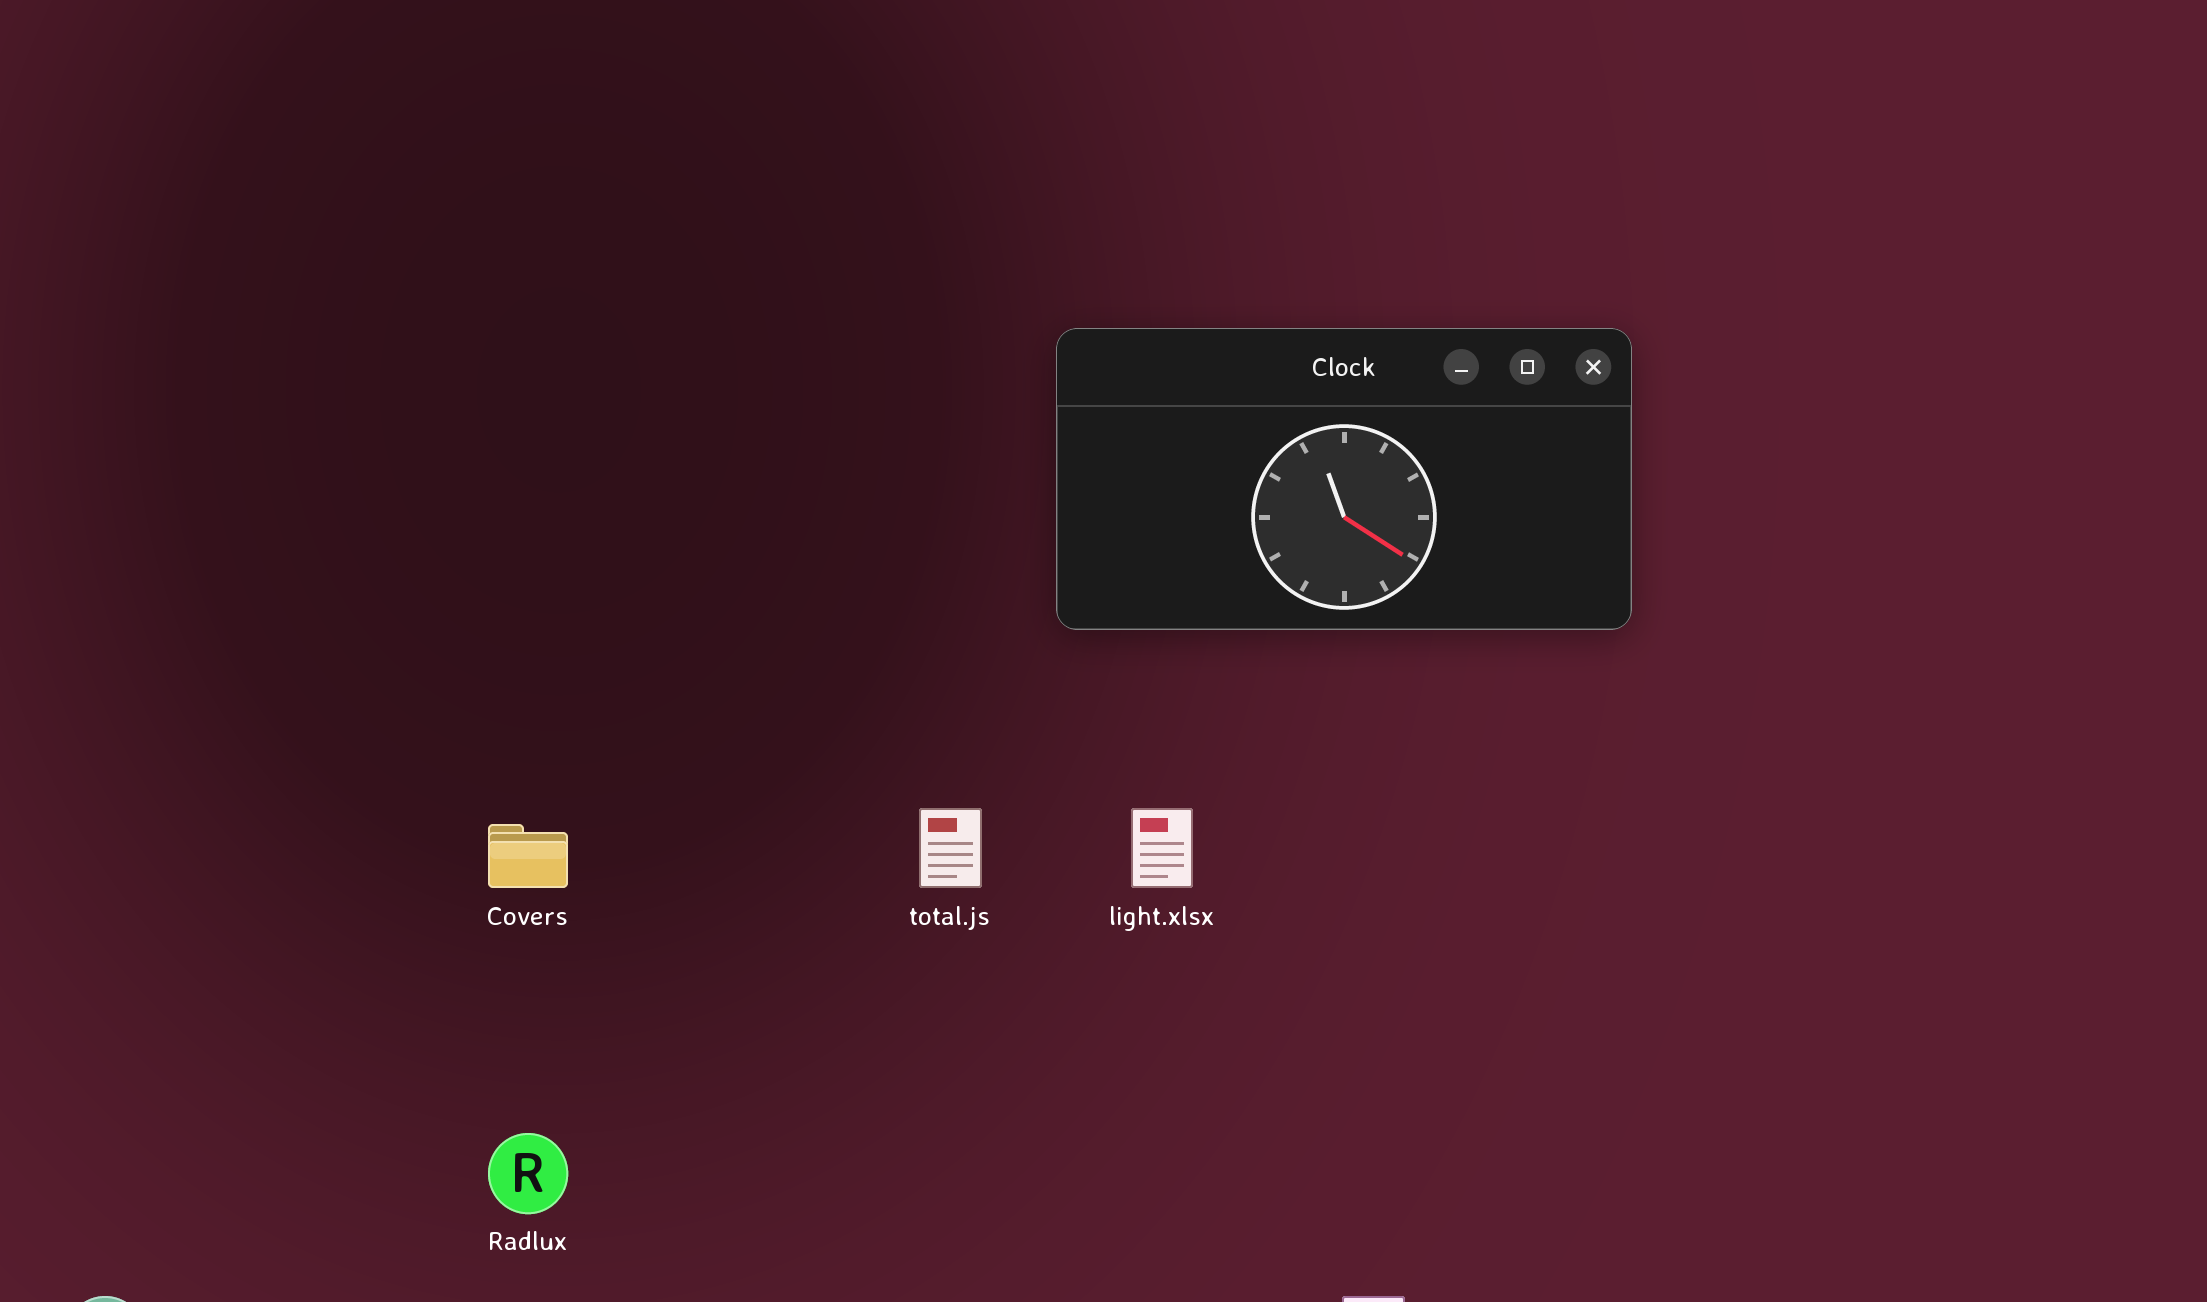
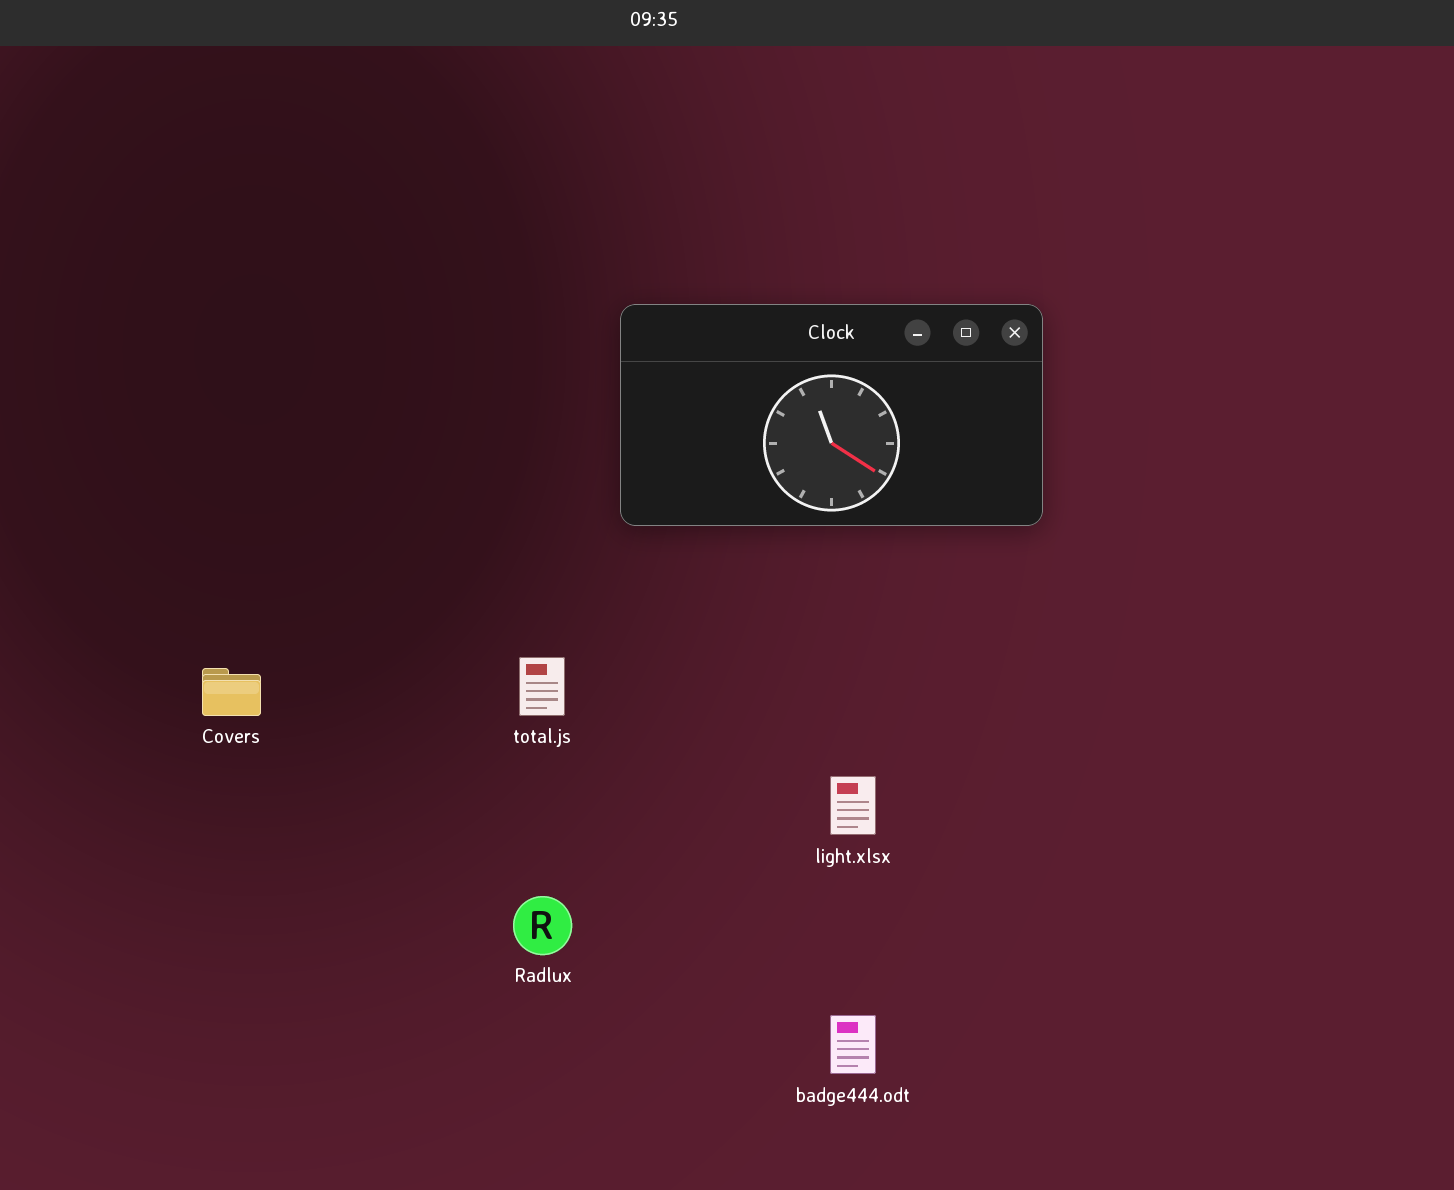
light.xlsx: [1131,808,1193,888] -> [830,776,876,835], moved
Radlux: [488,1133,568,1214] -> [513,896,572,955], moved

